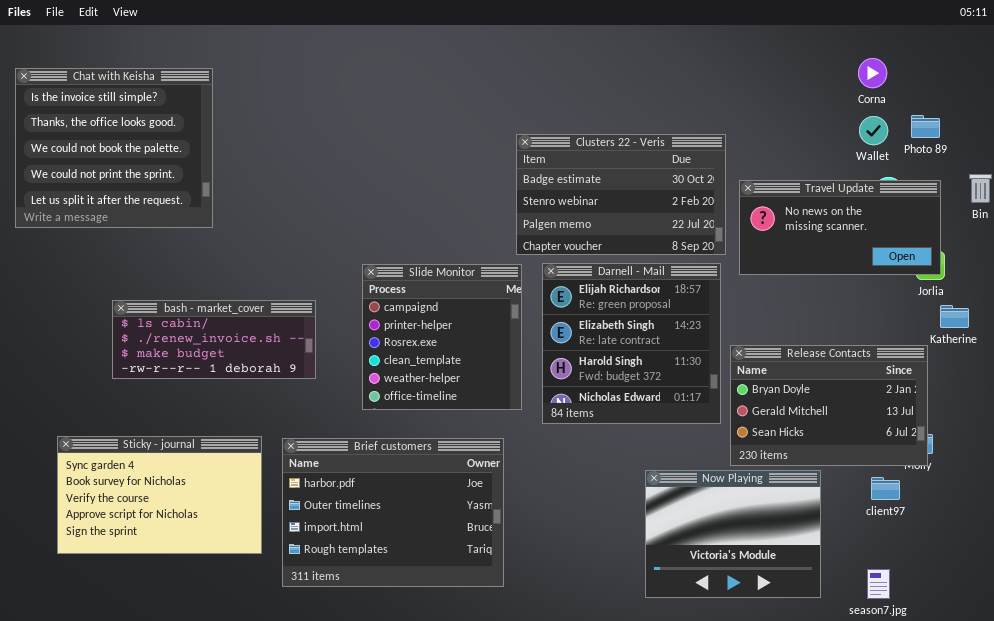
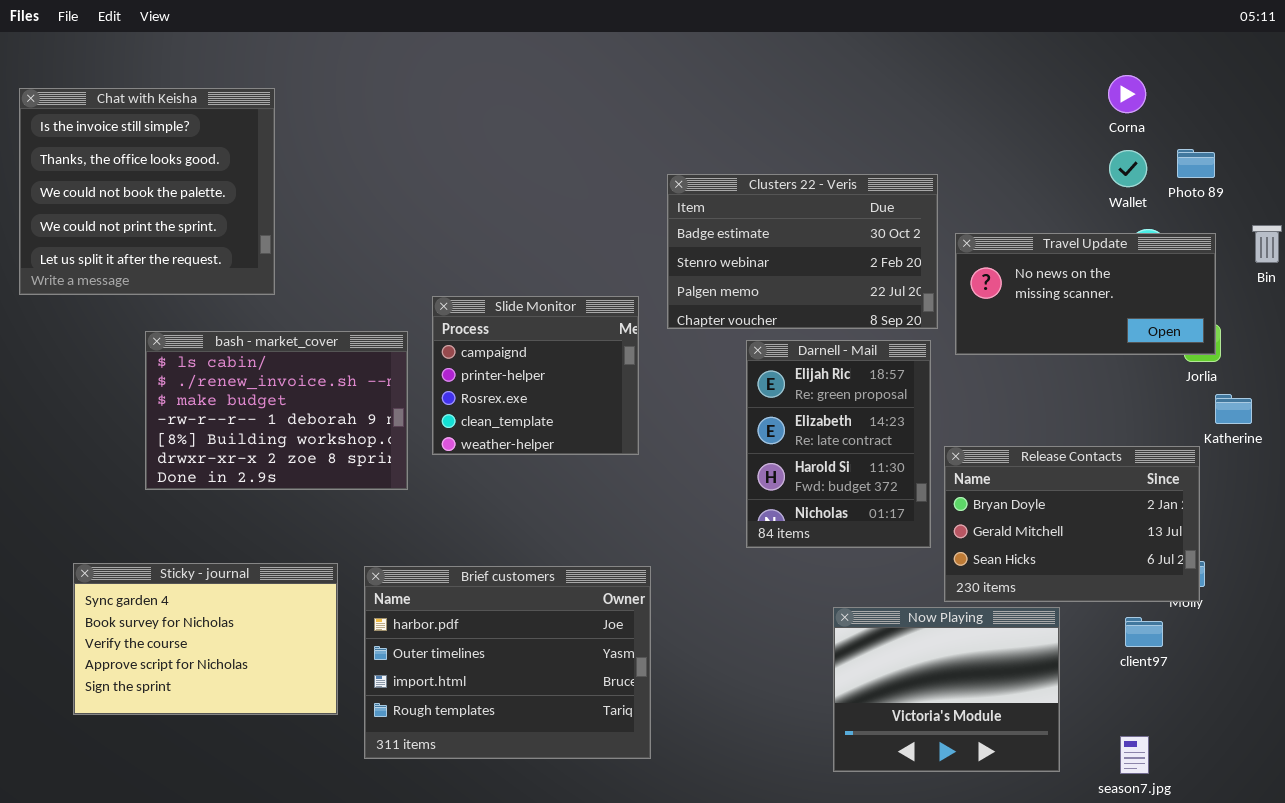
Darnell - Mail: [542,263,721,424] -> [746,340,931,548], resized
Slide Monitor: [362,264,522,410] -> [432,296,639,455], moved, resized
bash - market_cover: [112,300,316,379] -> [145,331,408,490], resized

